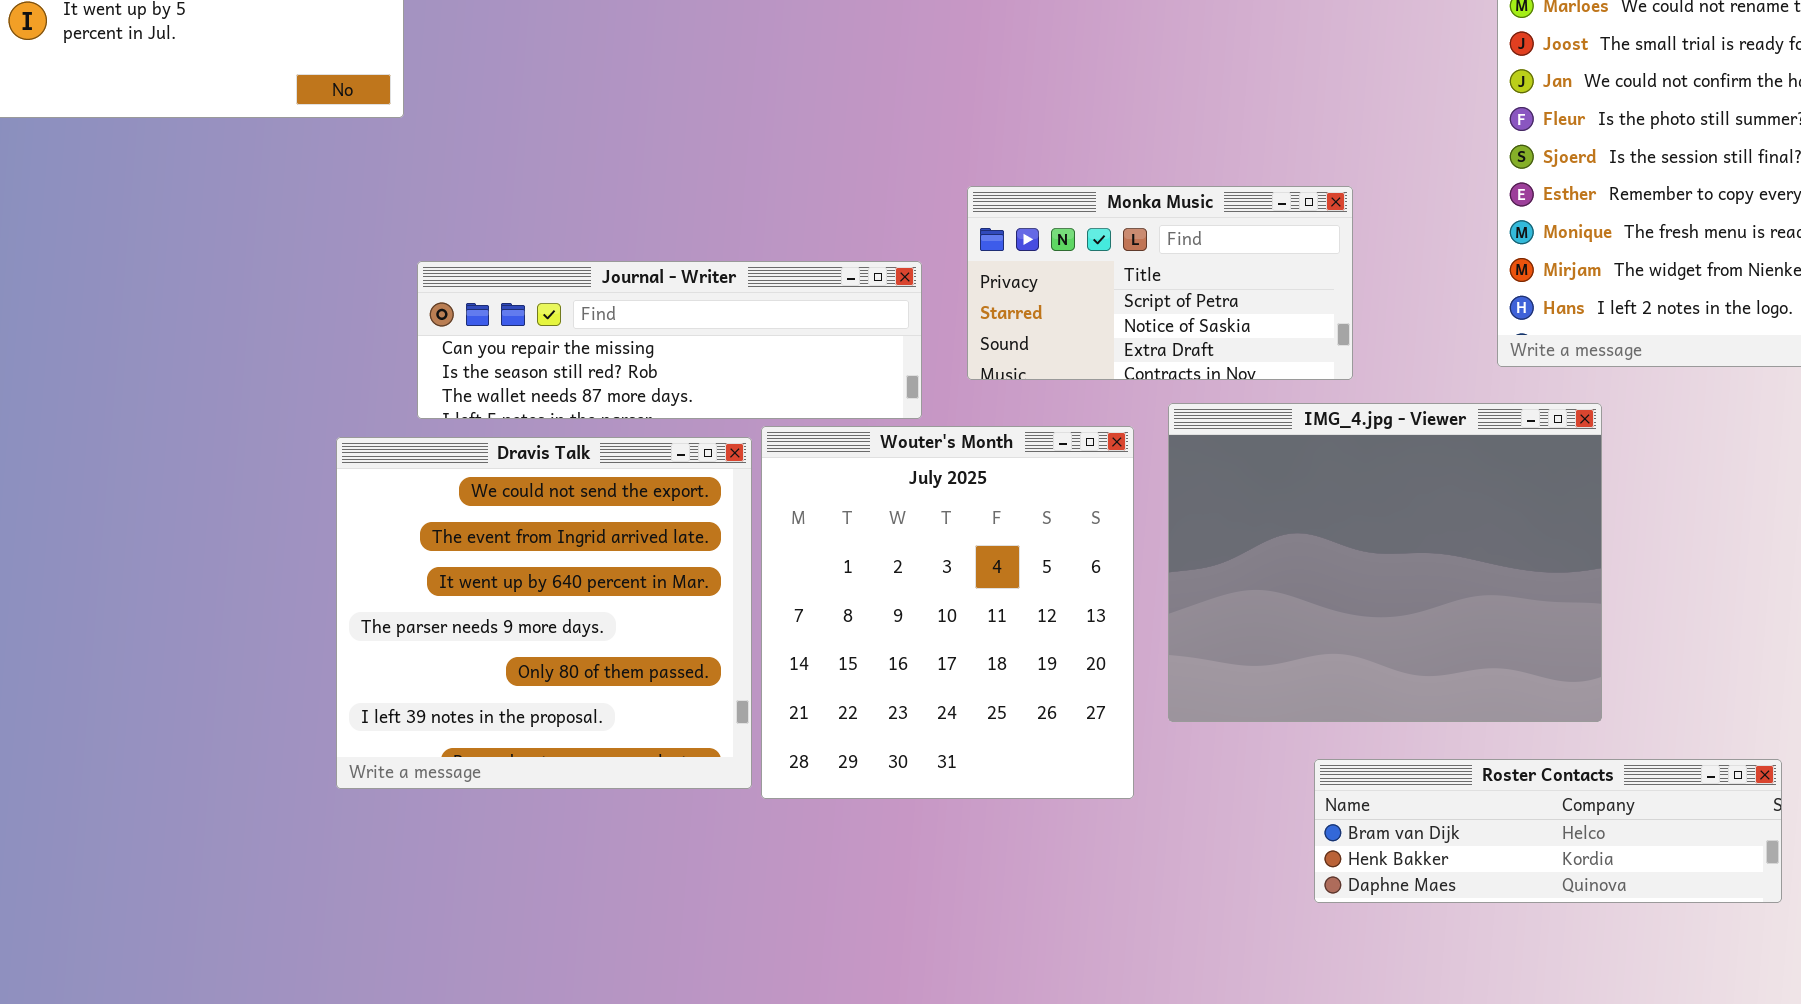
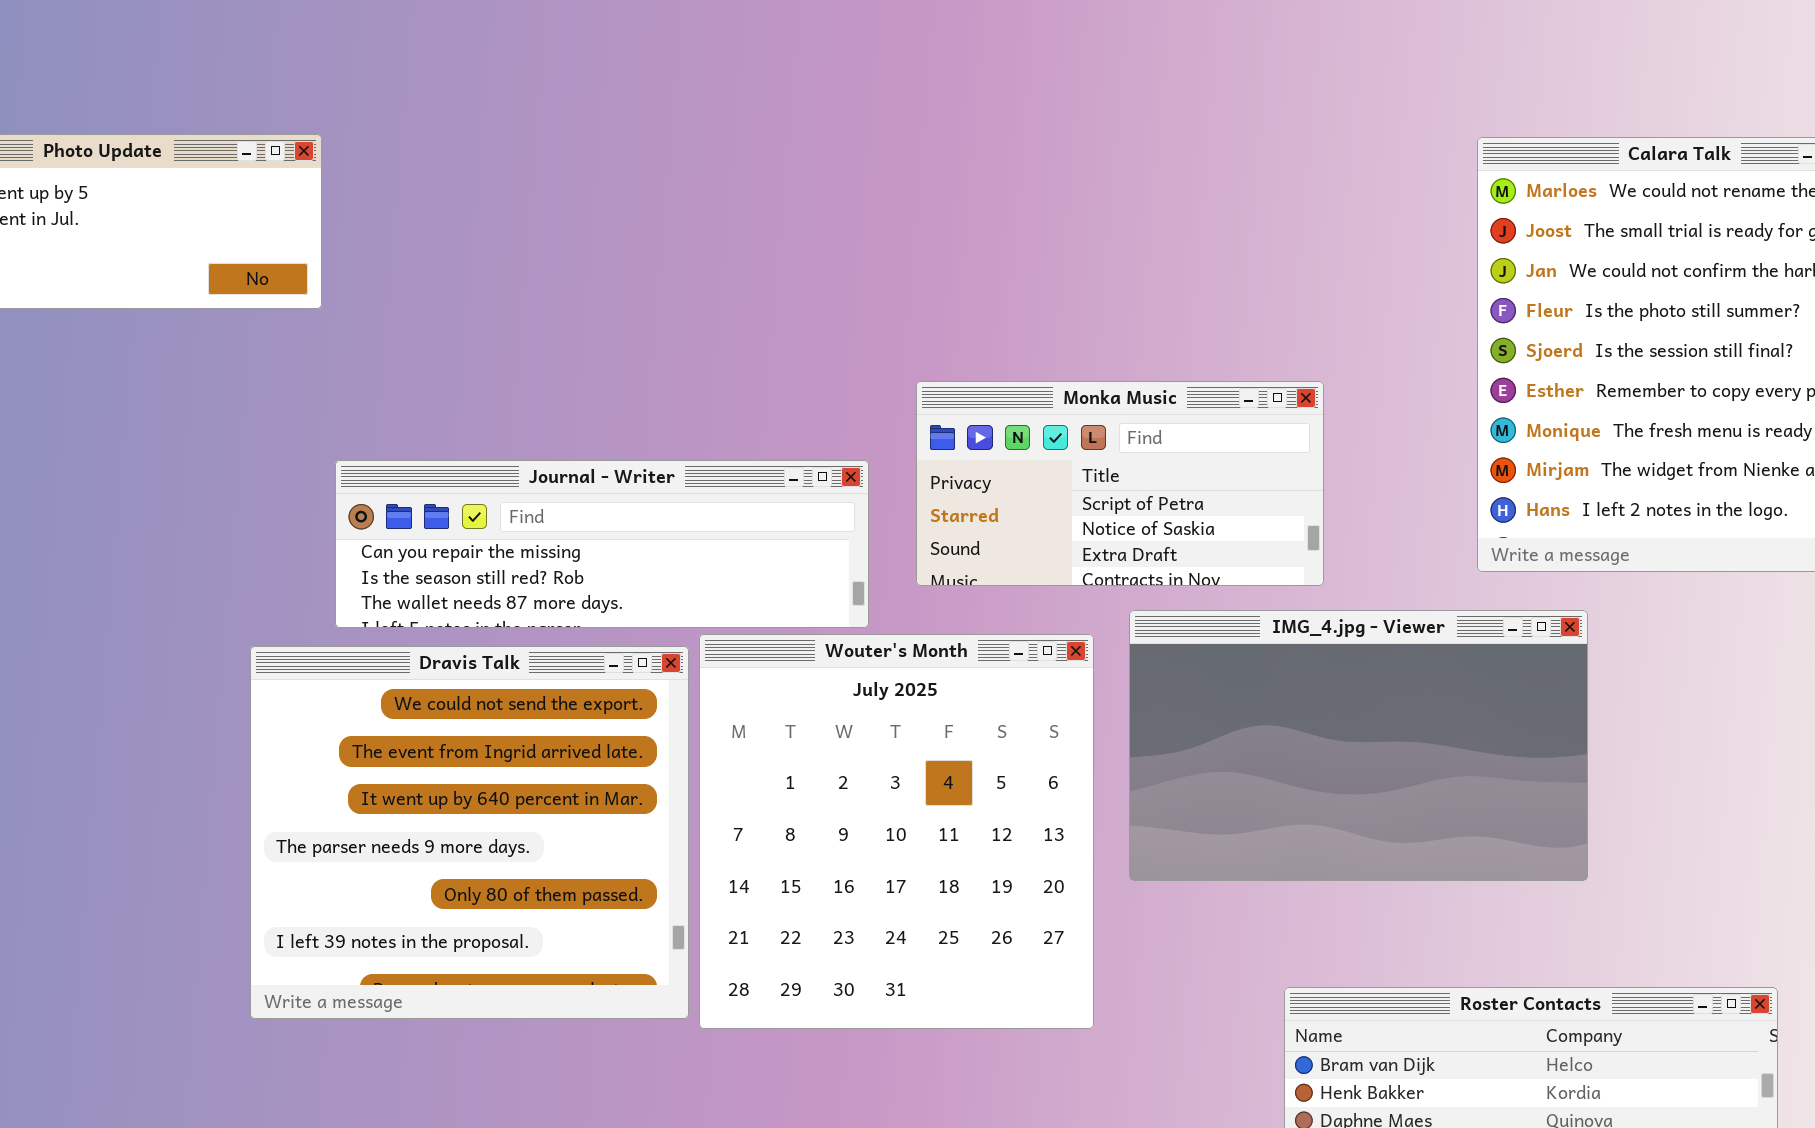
IMG_4.jpg - Viewer: [1168,403,1602,722] -> [1129,610,1588,881], resized

